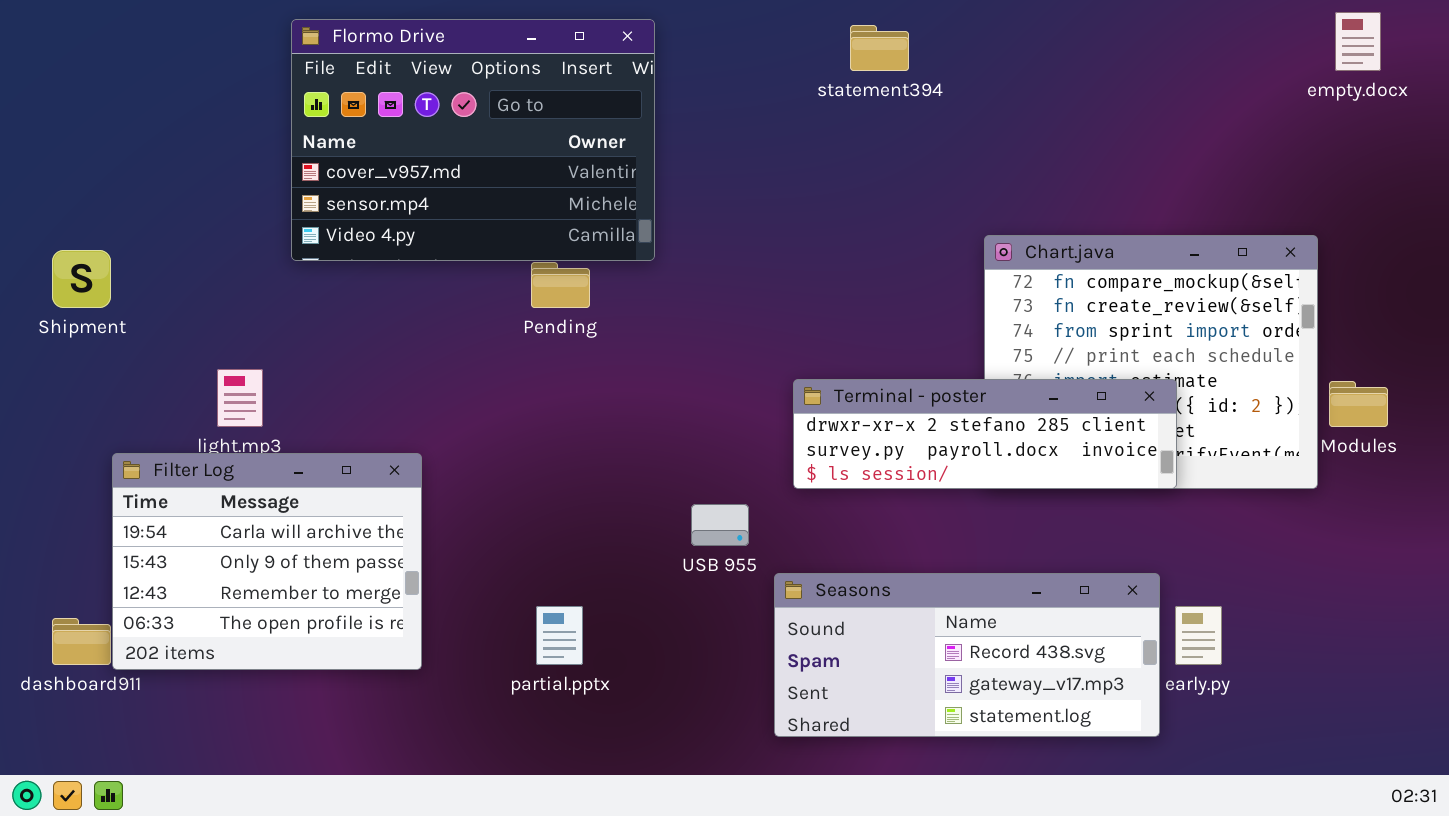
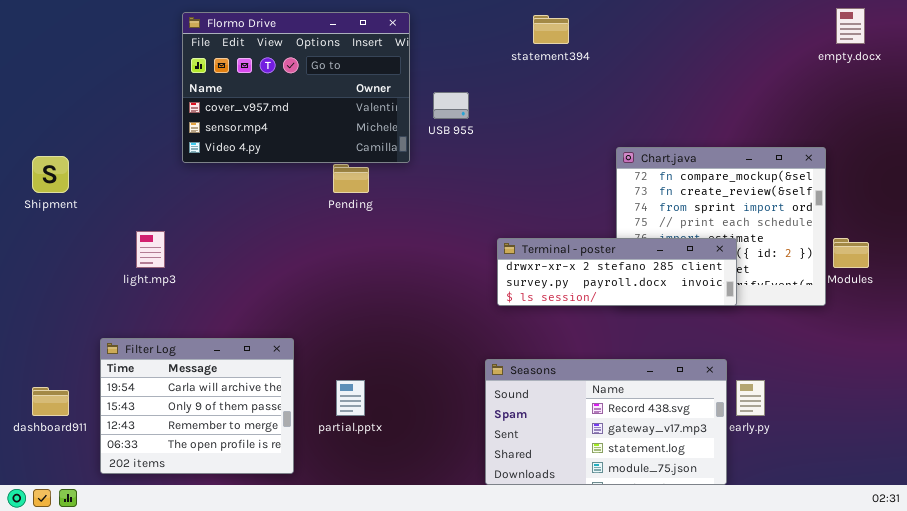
Filter Log: [112,453,422,670] -> [100,338,294,474], moved
USB 955: [691,504,749,546] -> [433,92,469,119], moved
Seasons: [774,573,1160,737] -> [485,359,727,485], resized

